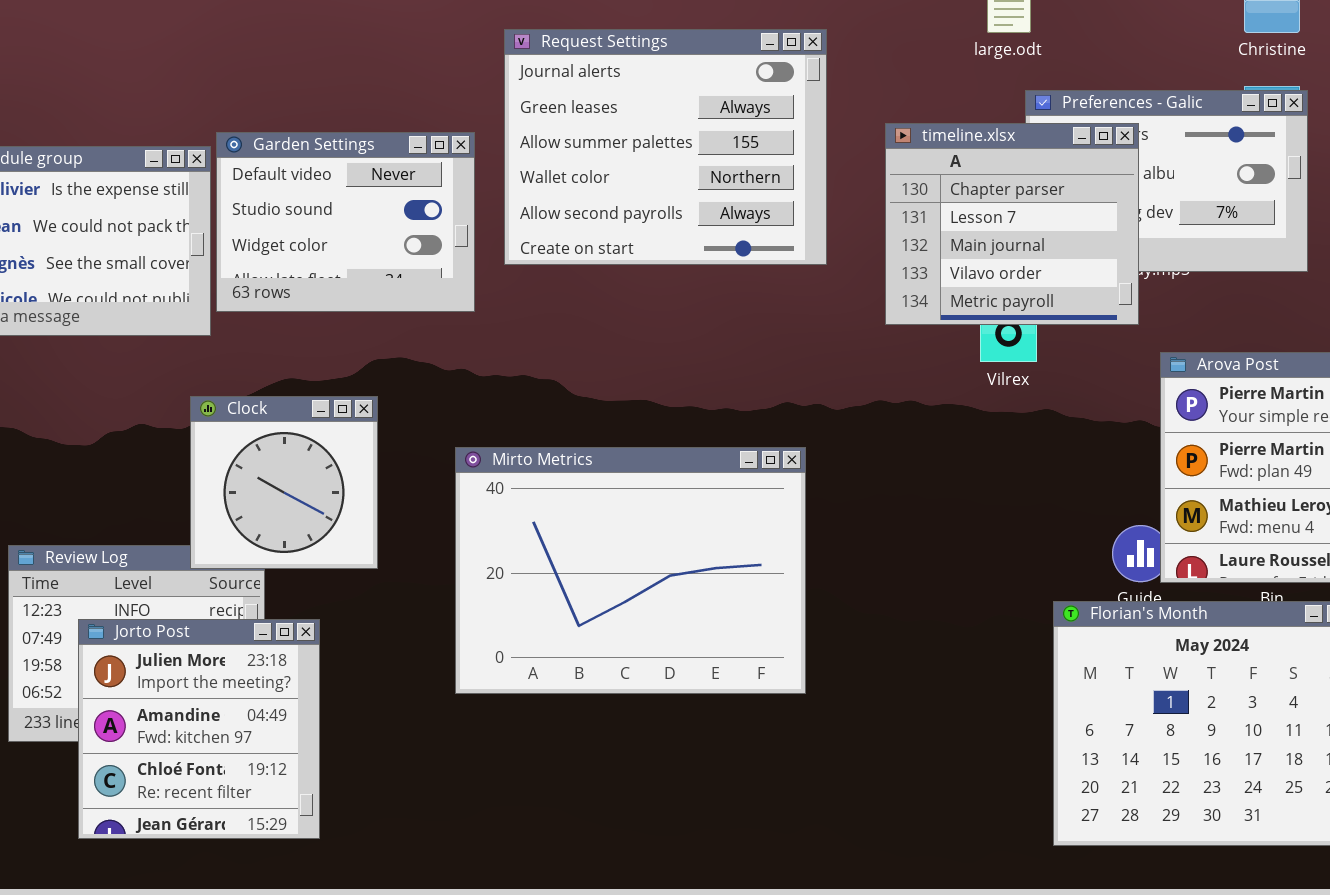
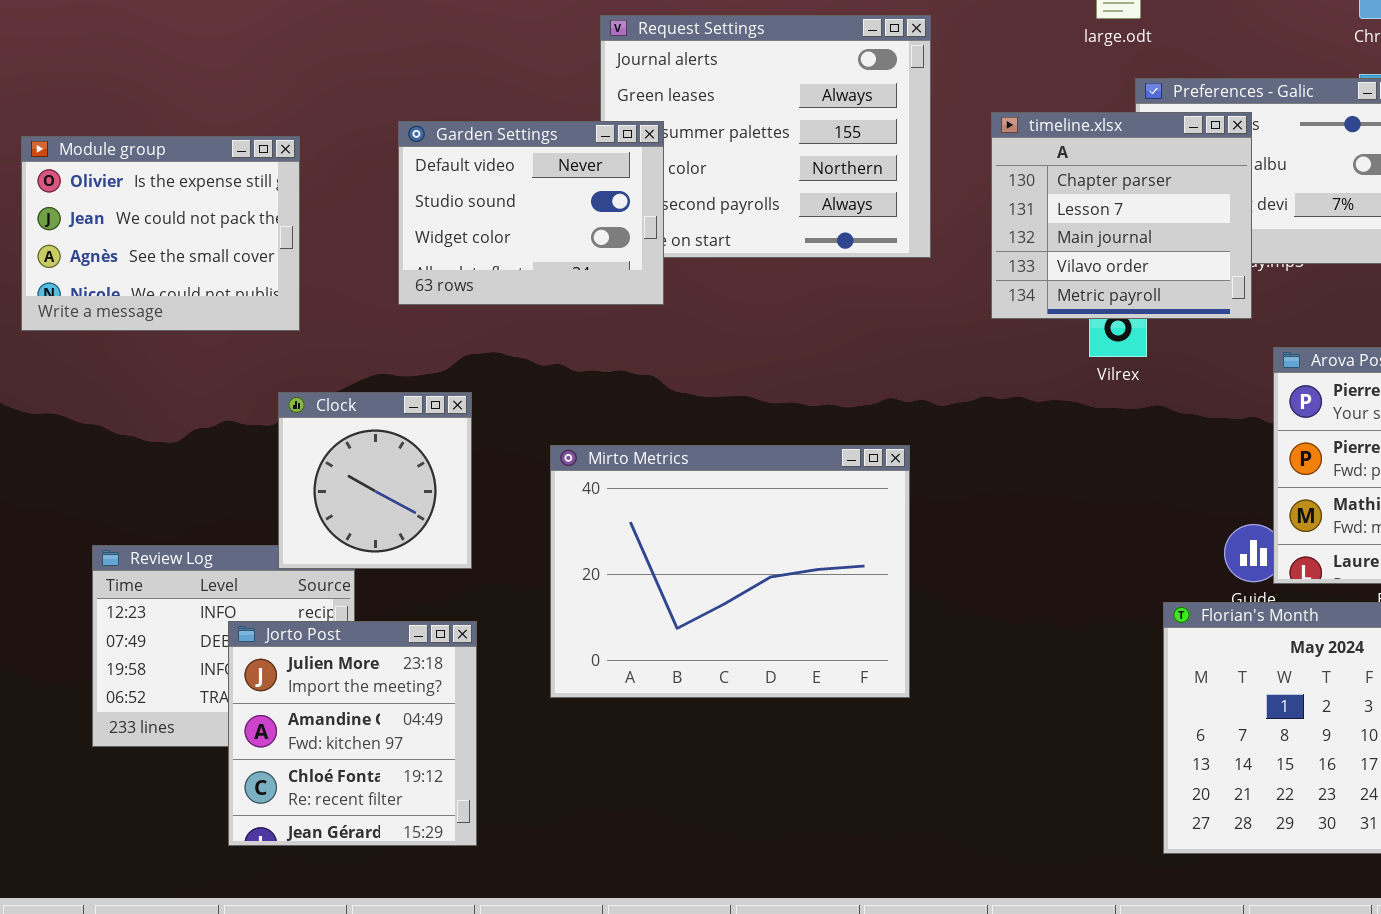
Garden Settings: [216,132,475,312] -> [398,121,664,305], moved
Jorto Post: [78,619,320,839] -> [228,621,477,846], moved

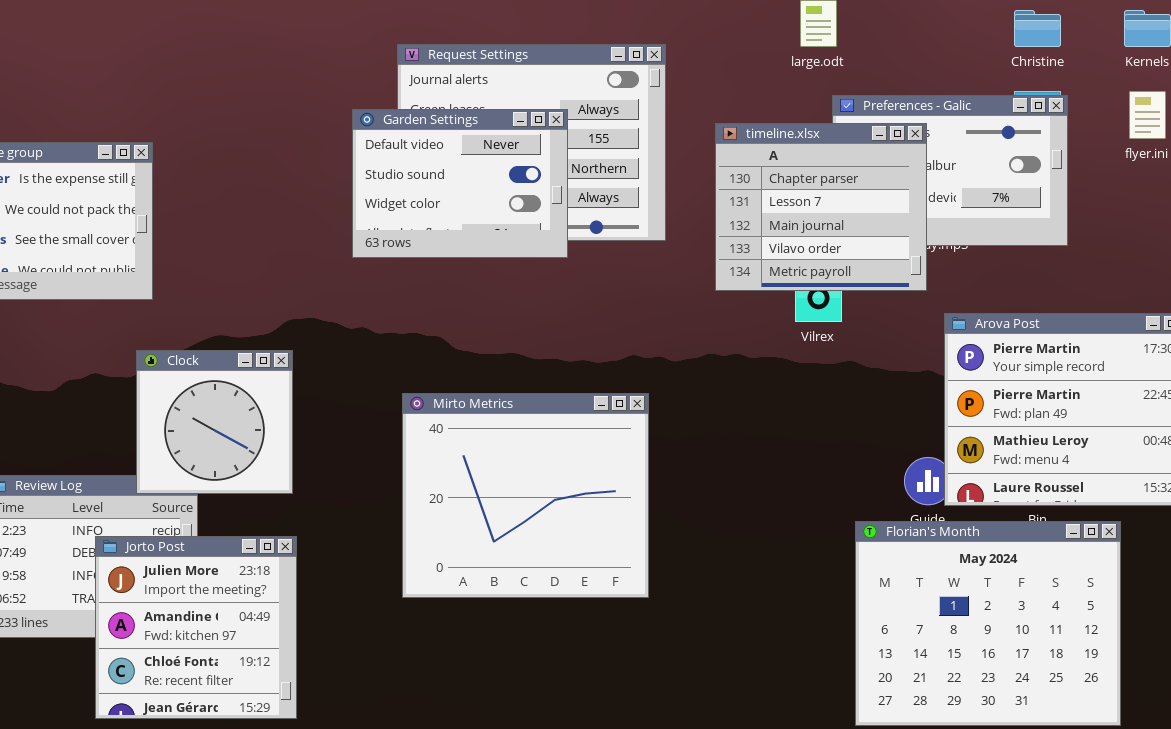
Garden Settings: [398,121,664,305] -> [352,109,568,258], moved
Mirto Metrics: [550,445,910,698] -> [402,393,649,598], resized

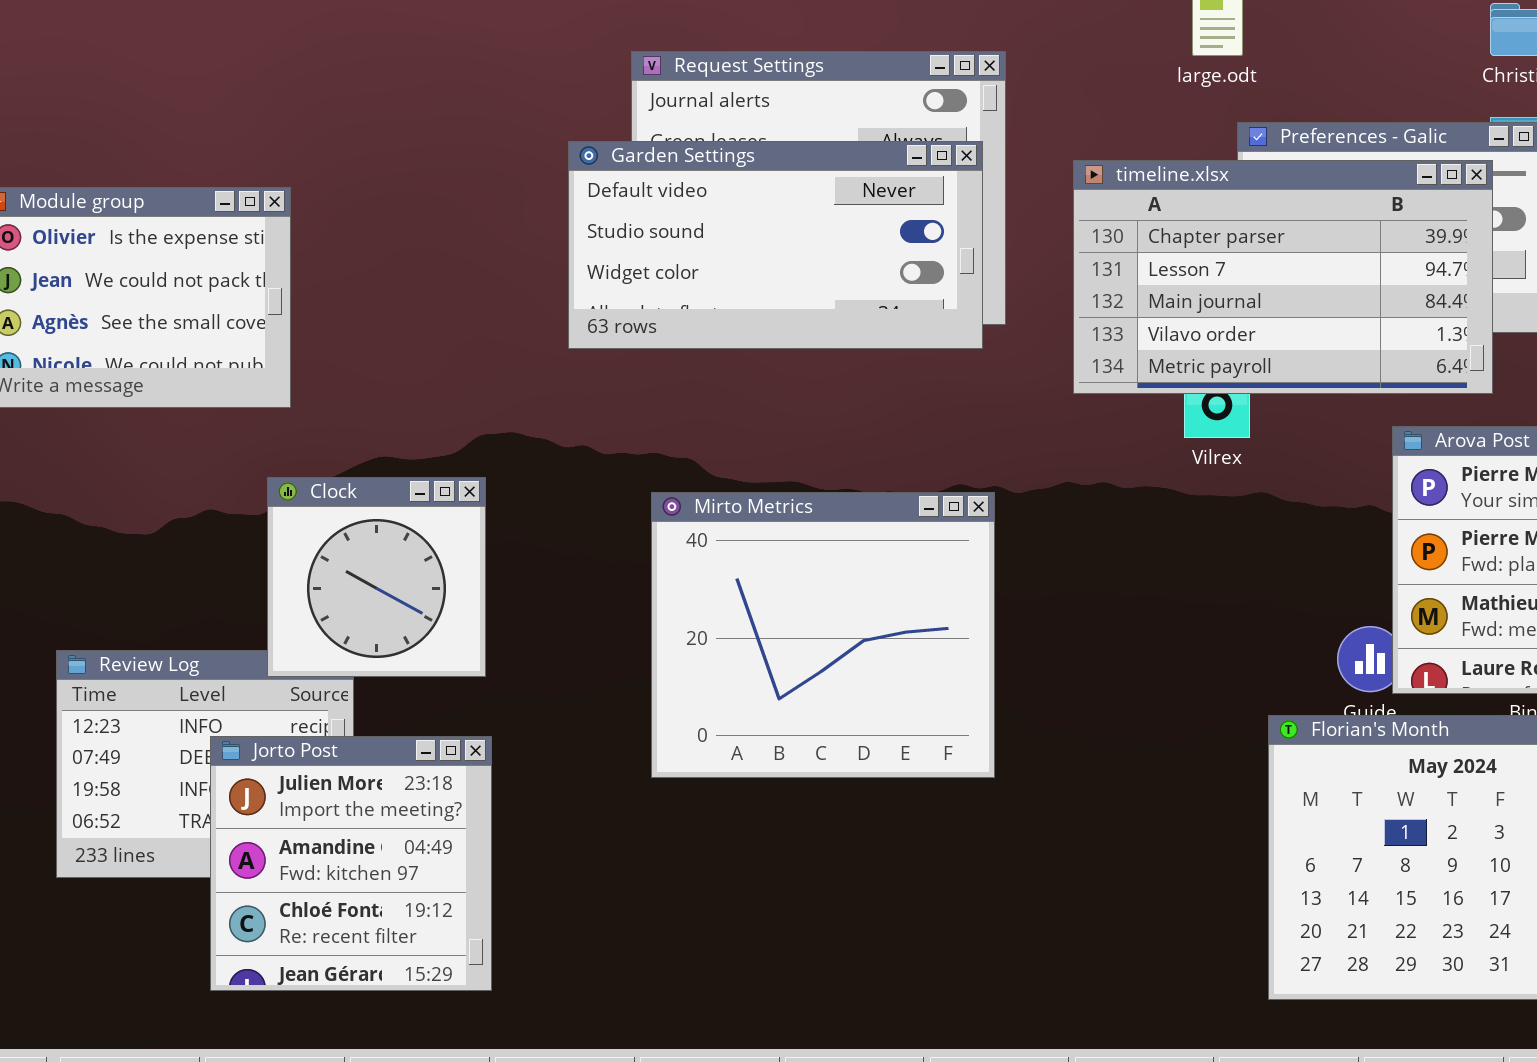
Garden Settings: [352,109,568,258] -> [568,141,983,349], resized
timeline.xlsx: [715,123,927,291] -> [1073,160,1493,394], resized
Mirto Metrics: [402,393,649,598] -> [651,492,995,778], moved

